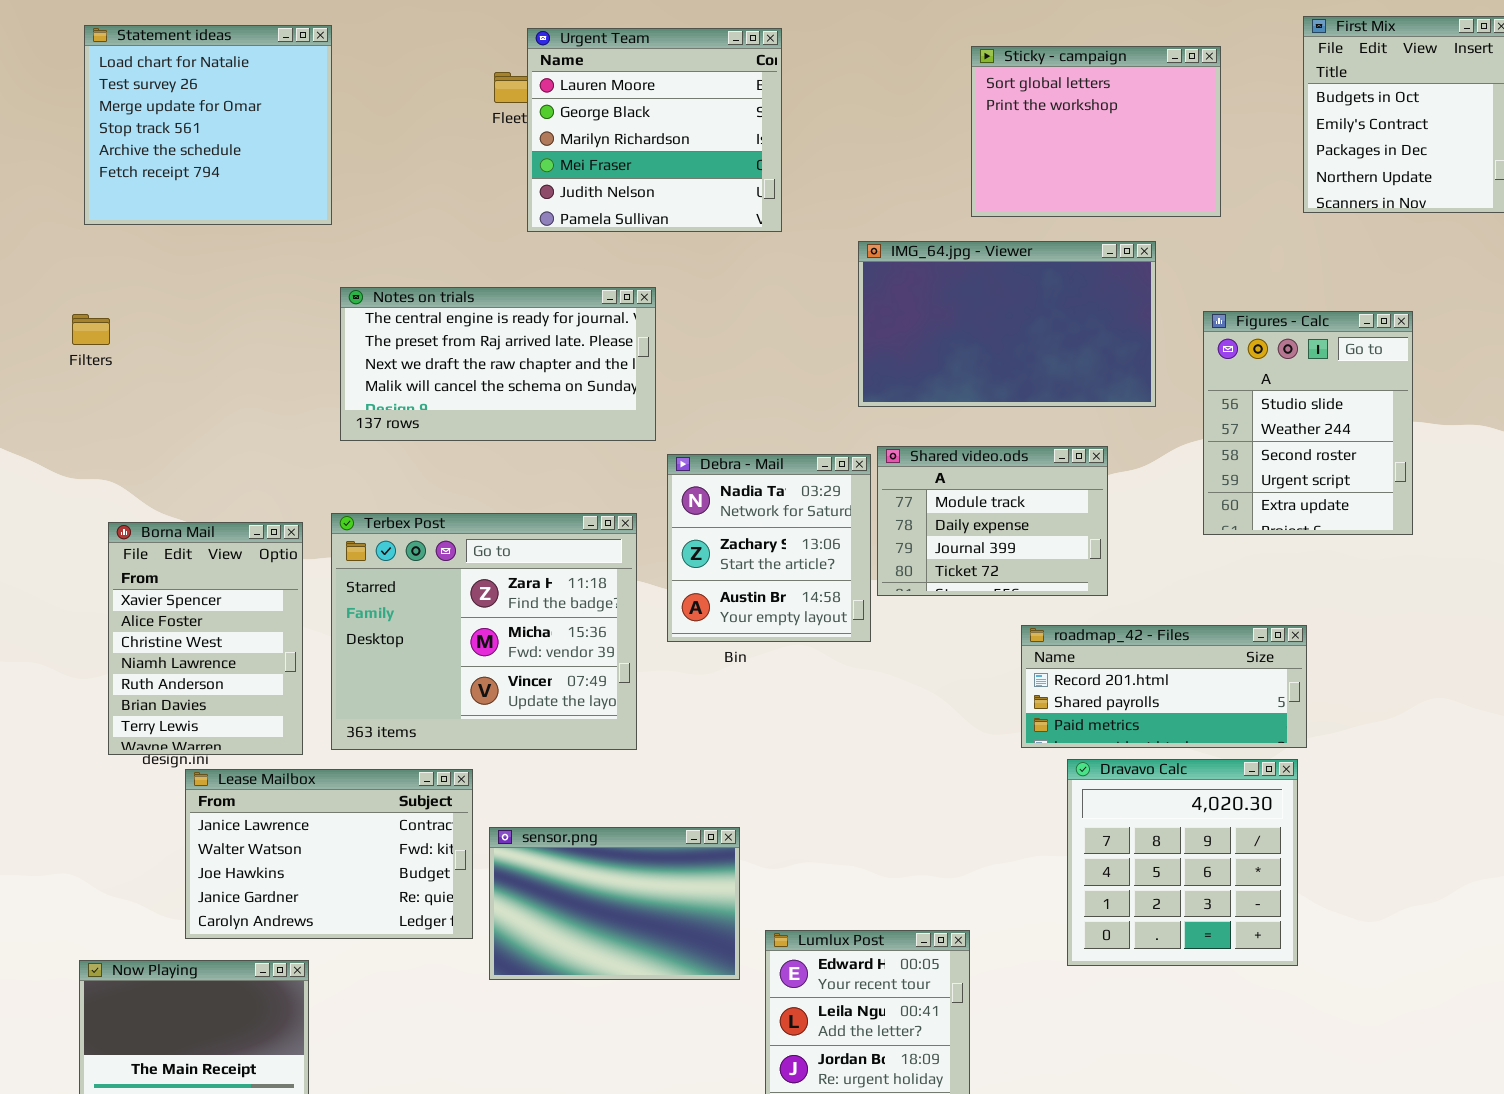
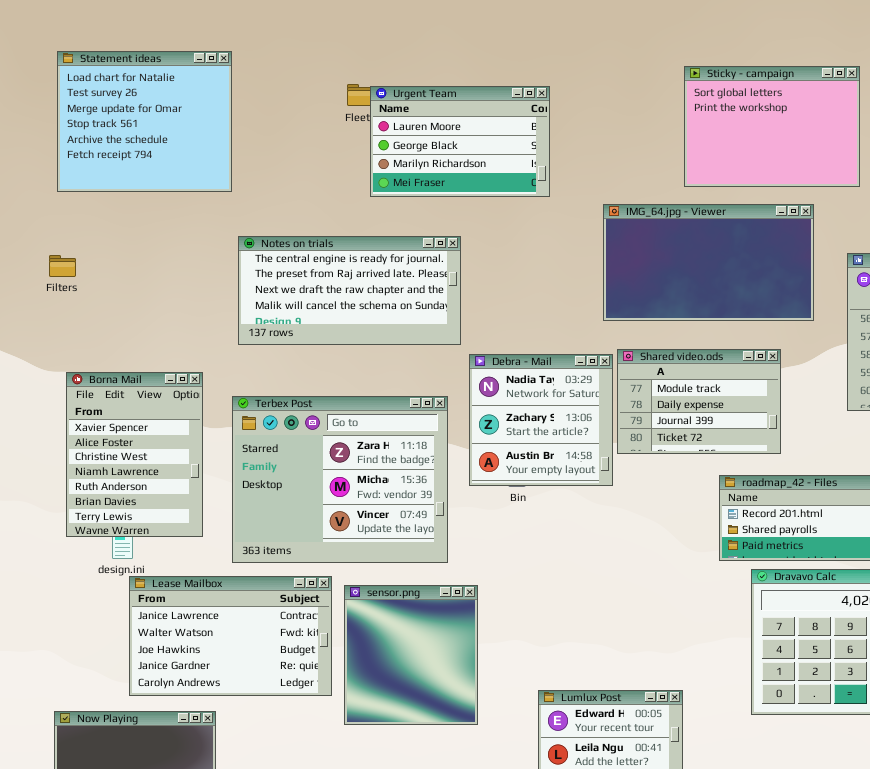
Urgent Team: [527,28,782,232] -> [370,86,550,197], resized
Borna Mail: [108,522,303,755] -> [66,372,203,537], moved
sensor.png: [489,827,740,980] -> [344,585,478,725], resized

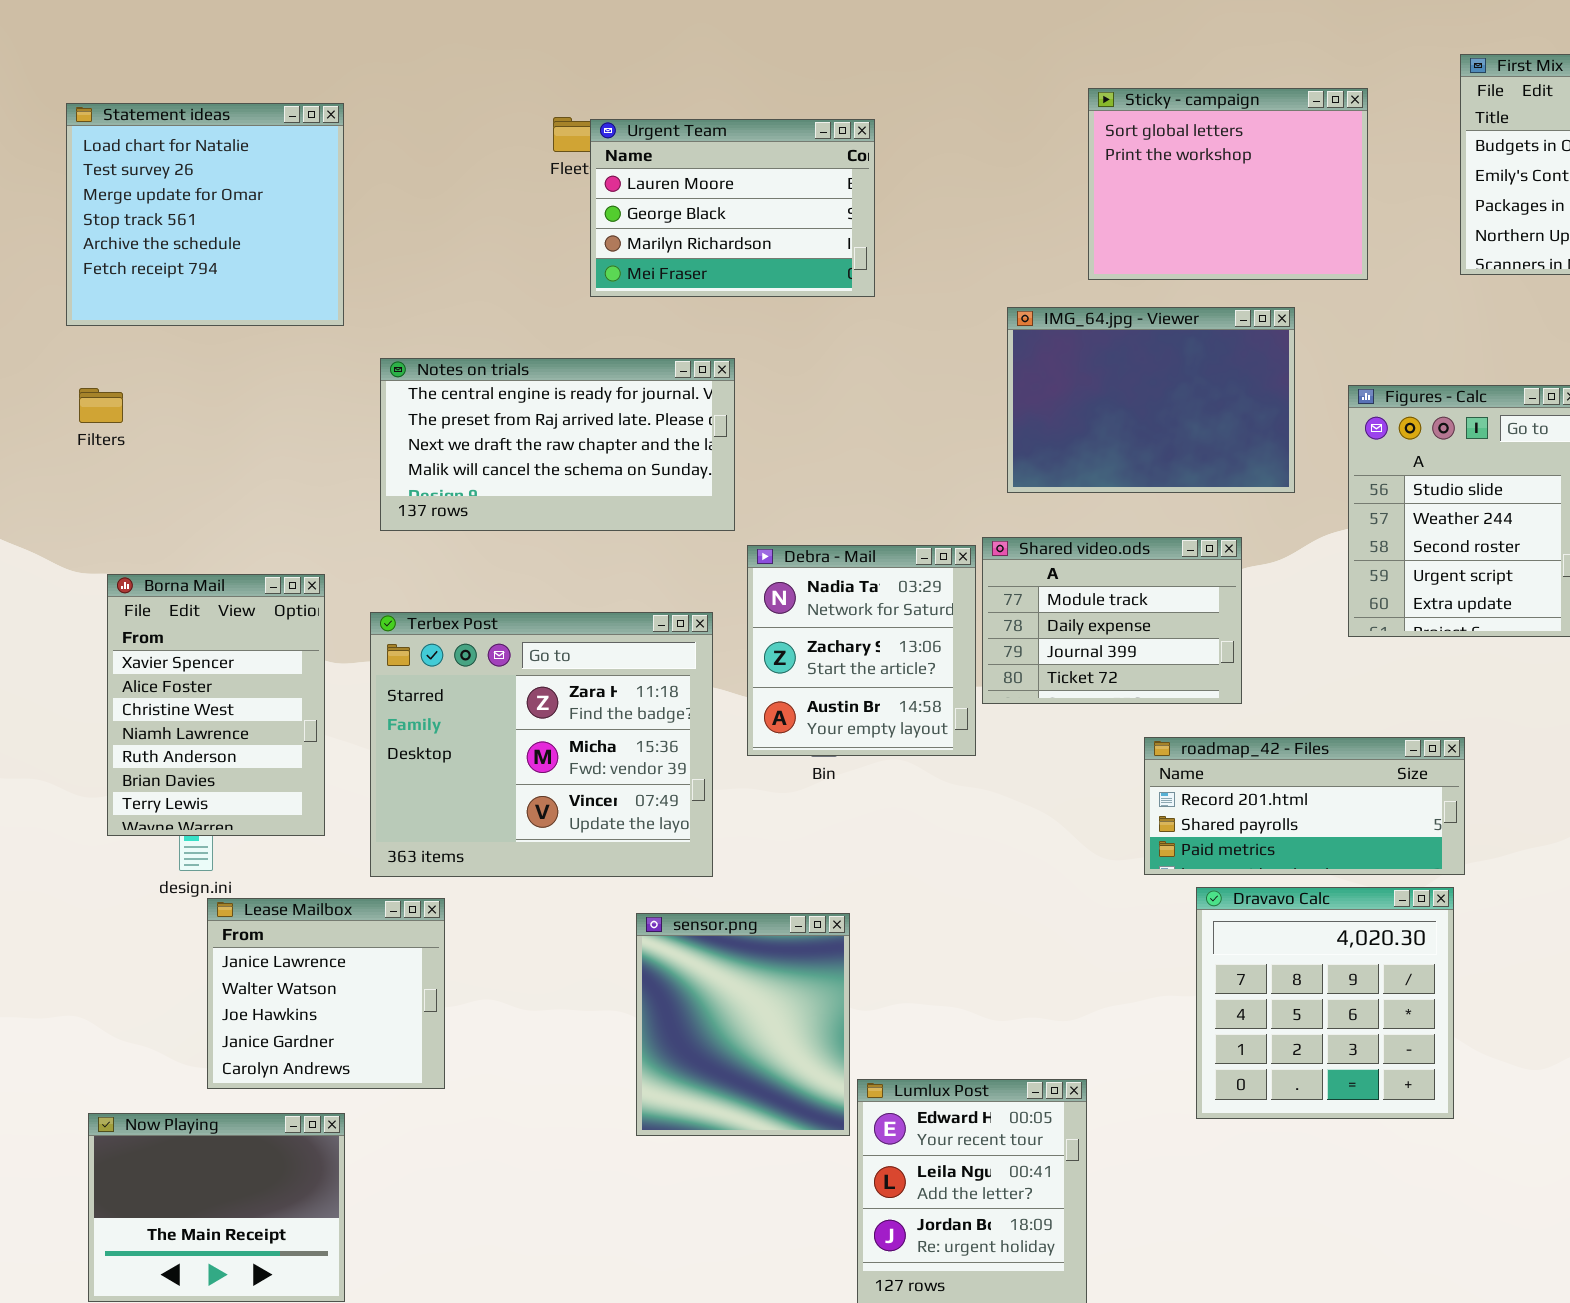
Statement ideas: [57,51,232,192] -> [66,103,344,326], moved
IMG_64.jpg - Viewer: [603,204,814,321] -> [1007,307,1295,493], resized
Lease Mailbox: [129,576,332,696] -> [207,898,445,1089], resized
sensor.png: [344,585,478,725] -> [636,913,850,1136], moved

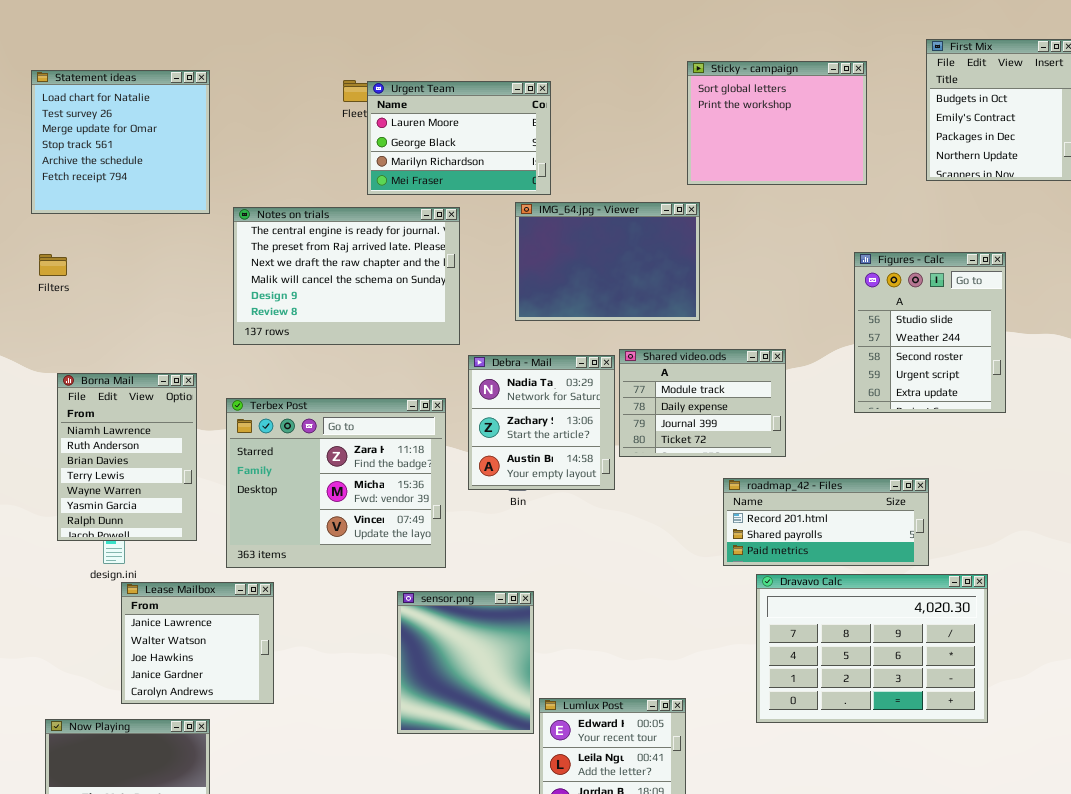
IMG_64.jpg - Viewer: [1007,307,1295,493] -> [515,202,700,321], moved
Notes on trials: [380,358,735,531] -> [233,207,460,345], resized
Borna Mail: [107,574,325,836] -> [57,373,197,541], scrolled down 3 rows
Dravavo Calc: [1196,887,1454,1119] -> [756,574,988,723], resized

